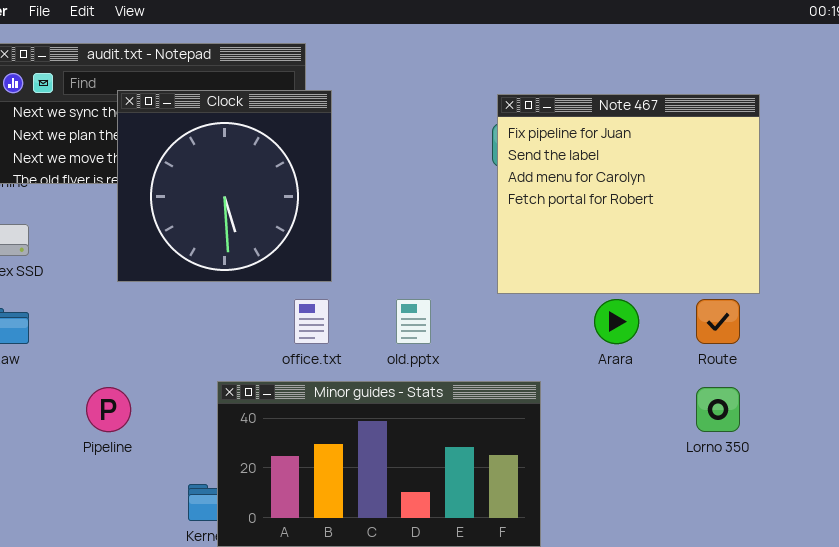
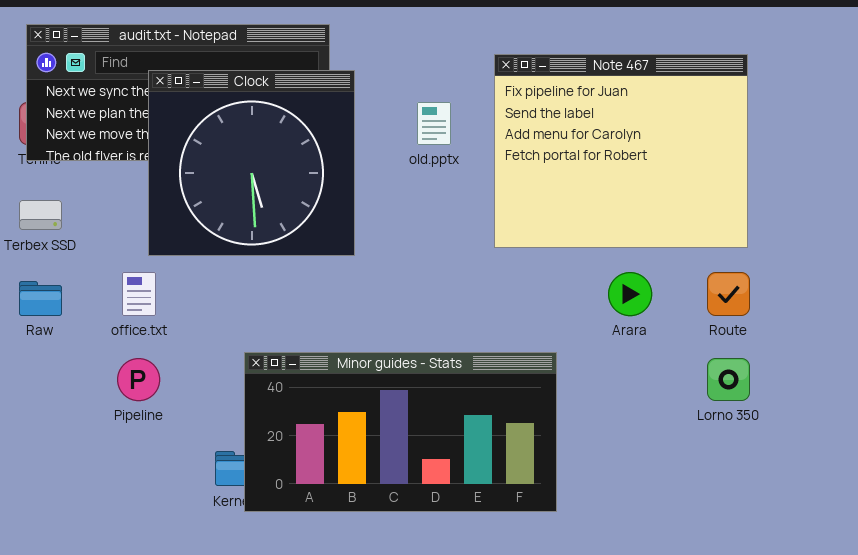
Note 467: [497,94,760,294] -> [494,54,748,248], moved
office.txt: [294,299,329,344] -> [122,272,156,316], moved
old.pptx: [396,299,431,344] -> [417,102,451,145], moved

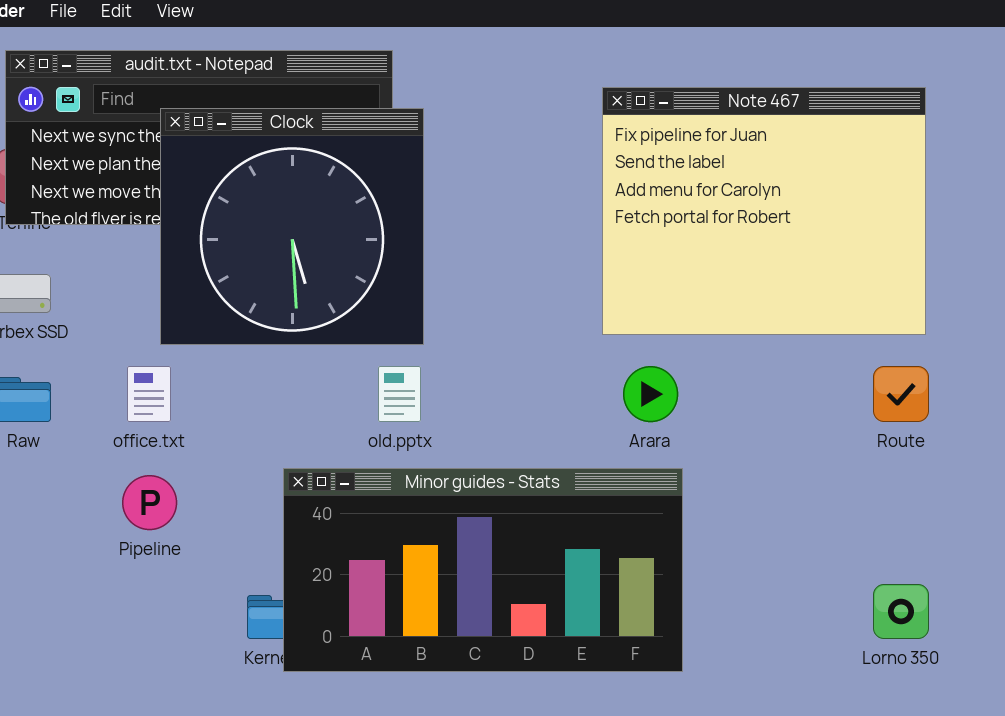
old.pptx: [417,102,451,145] -> [378,366,421,422], moved
Arara: [608,272,652,316] -> [623,366,678,422], moved
Lorno 350: [707,358,750,401] -> [873,584,929,639], moved

